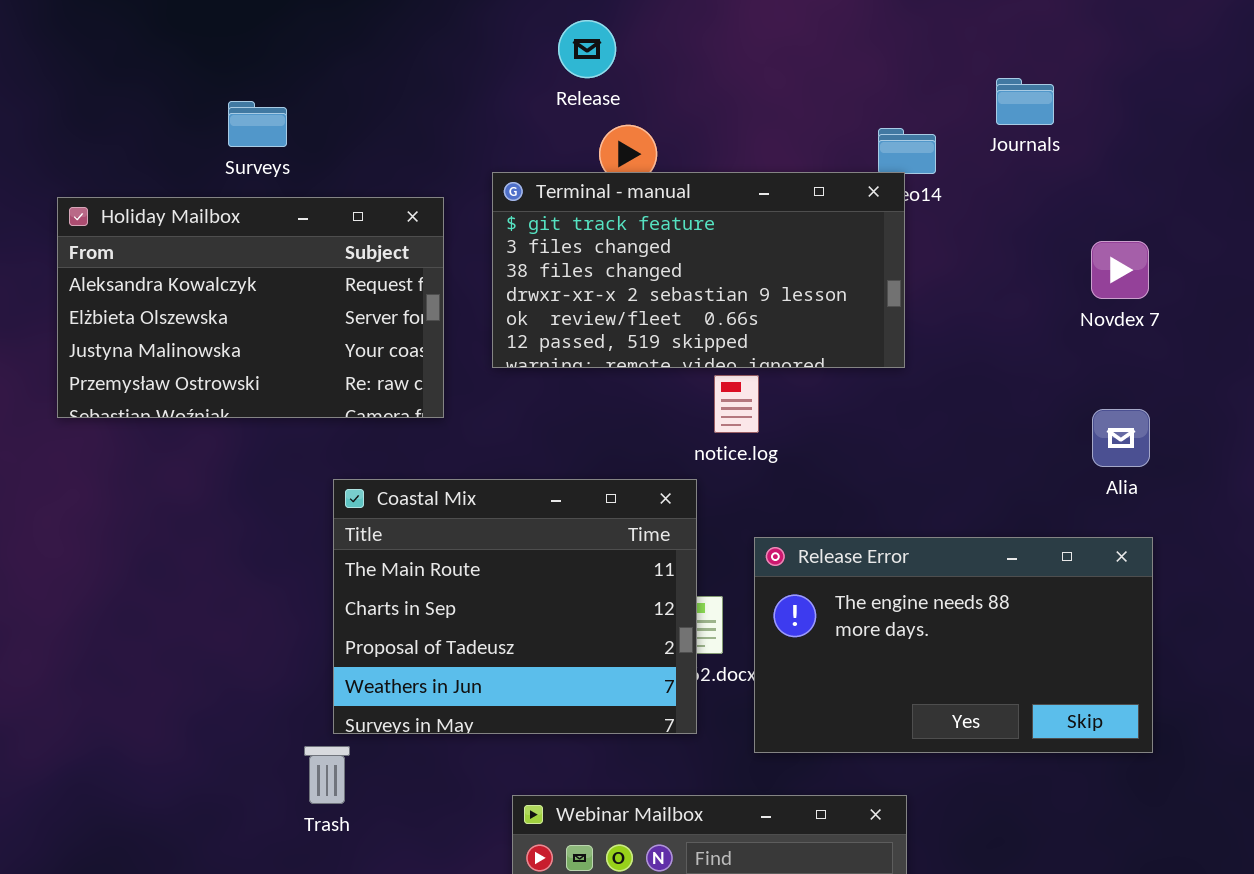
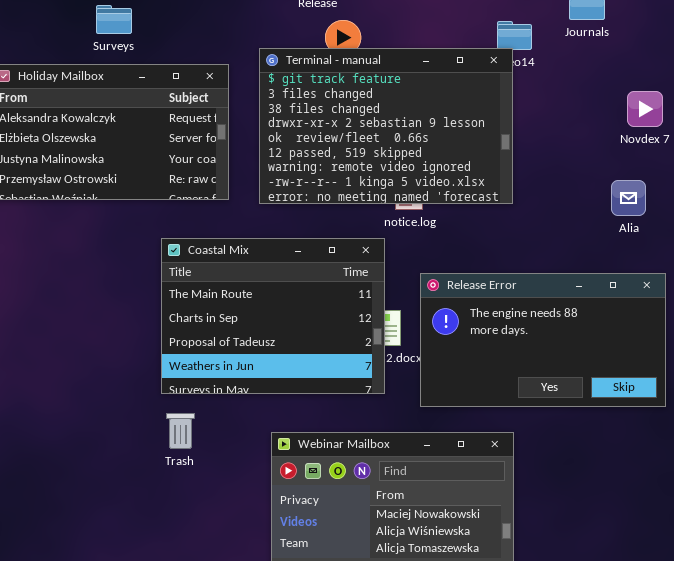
Terminal - manual: [492,172,905,368] -> [259,48,513,204], resized
Alia: [1092,409,1150,467] -> [611,180,646,216], moved
Trash: [304,746,350,804] -> [166,413,195,449], moved

